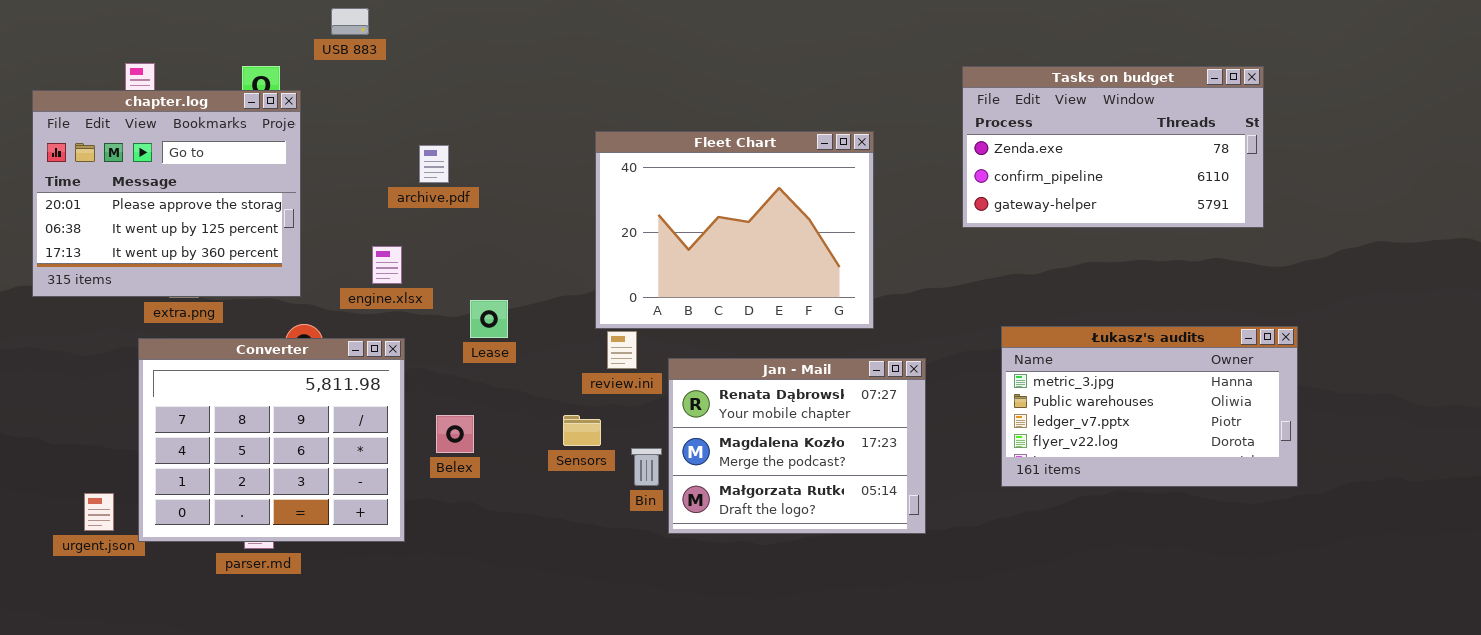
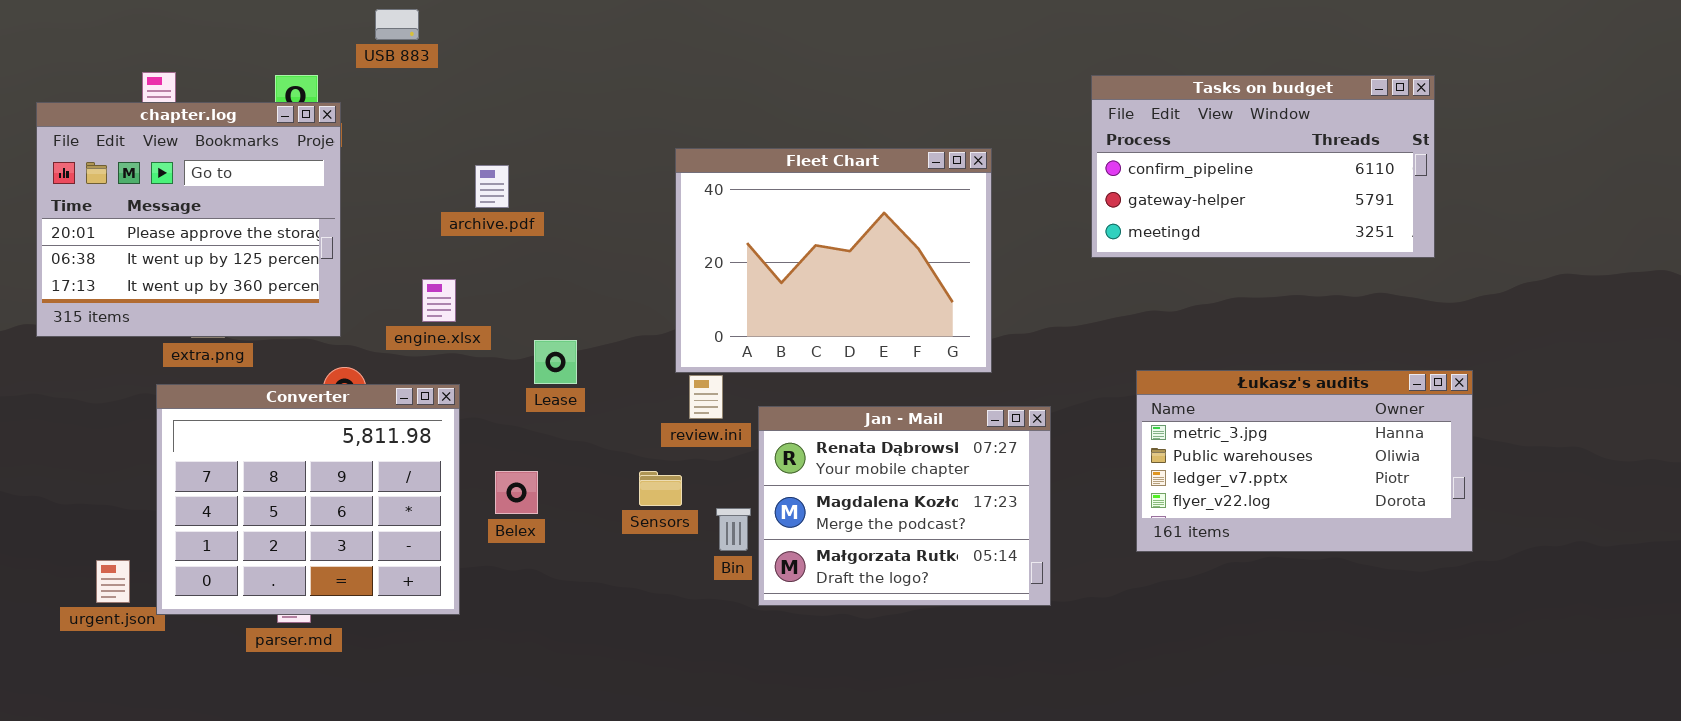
Tasks on budget: [962,66,1264,228] -> [1091,75,1435,258], scrolled down 1 row

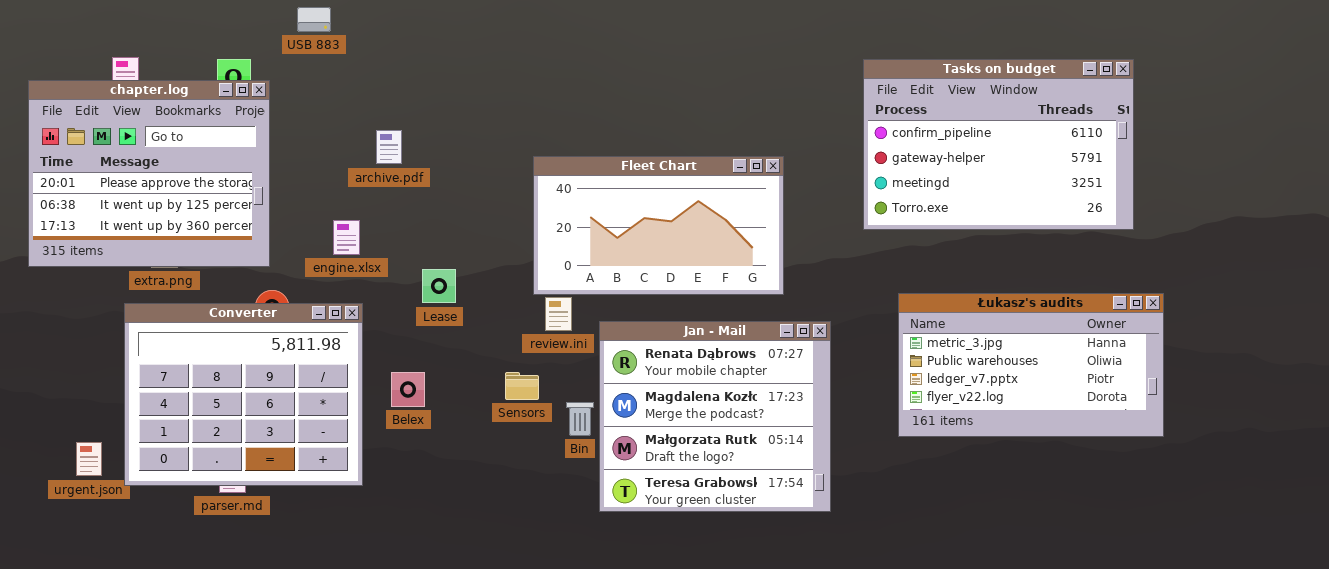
Tasks on budget: [1091,75,1435,258] -> [863,59,1134,230], resized
Fleet Chart: [675,148,992,373] -> [533,156,784,295], resized
Jan - Mail: [758,406,1051,606] -> [599,321,831,512], resized

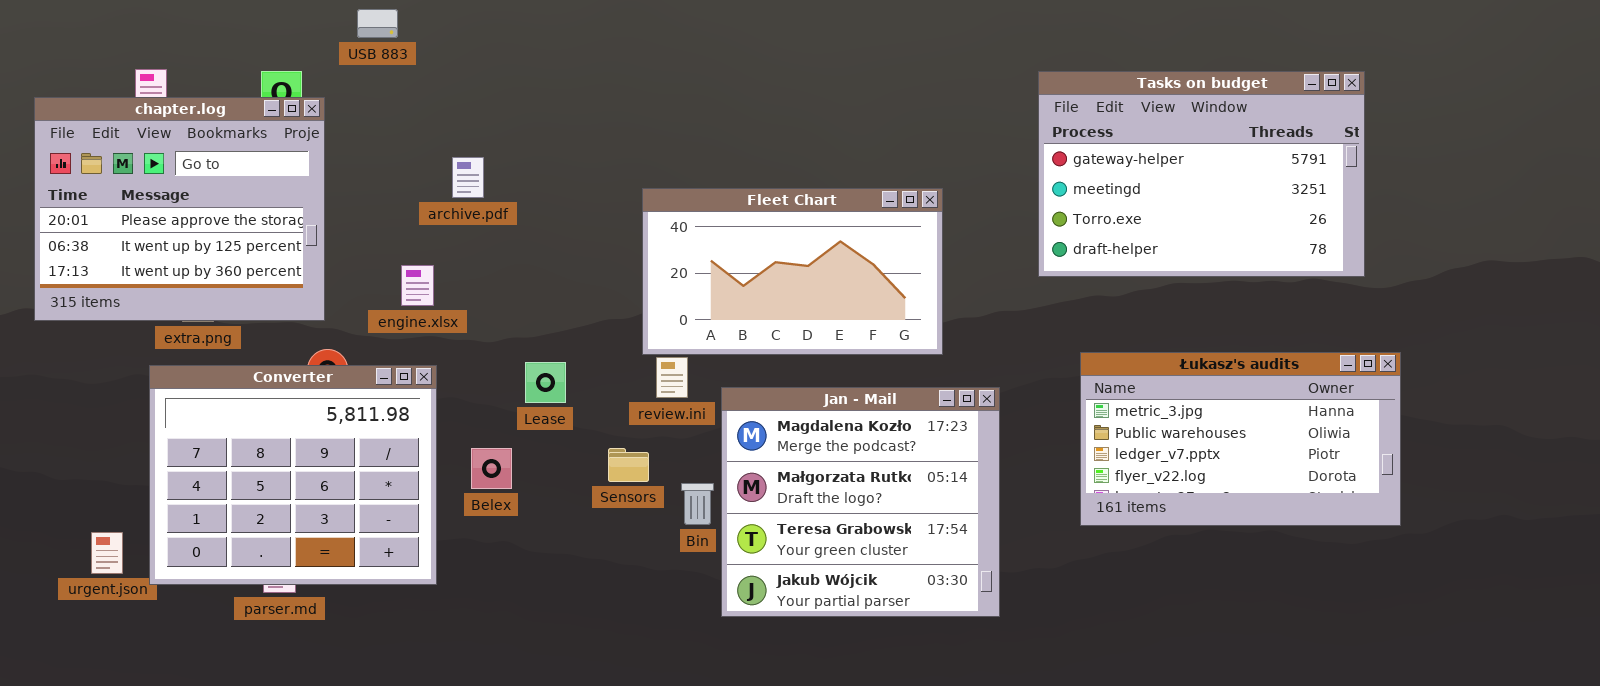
Tasks on budget: [863,59,1134,230] -> [1038,71,1365,277], scrolled down 1 row
Lease: [422,269,456,303] -> [525,362,566,403], moved
Jan - Mail: [599,321,831,512] -> [721,387,1000,617], scrolled down 1 row

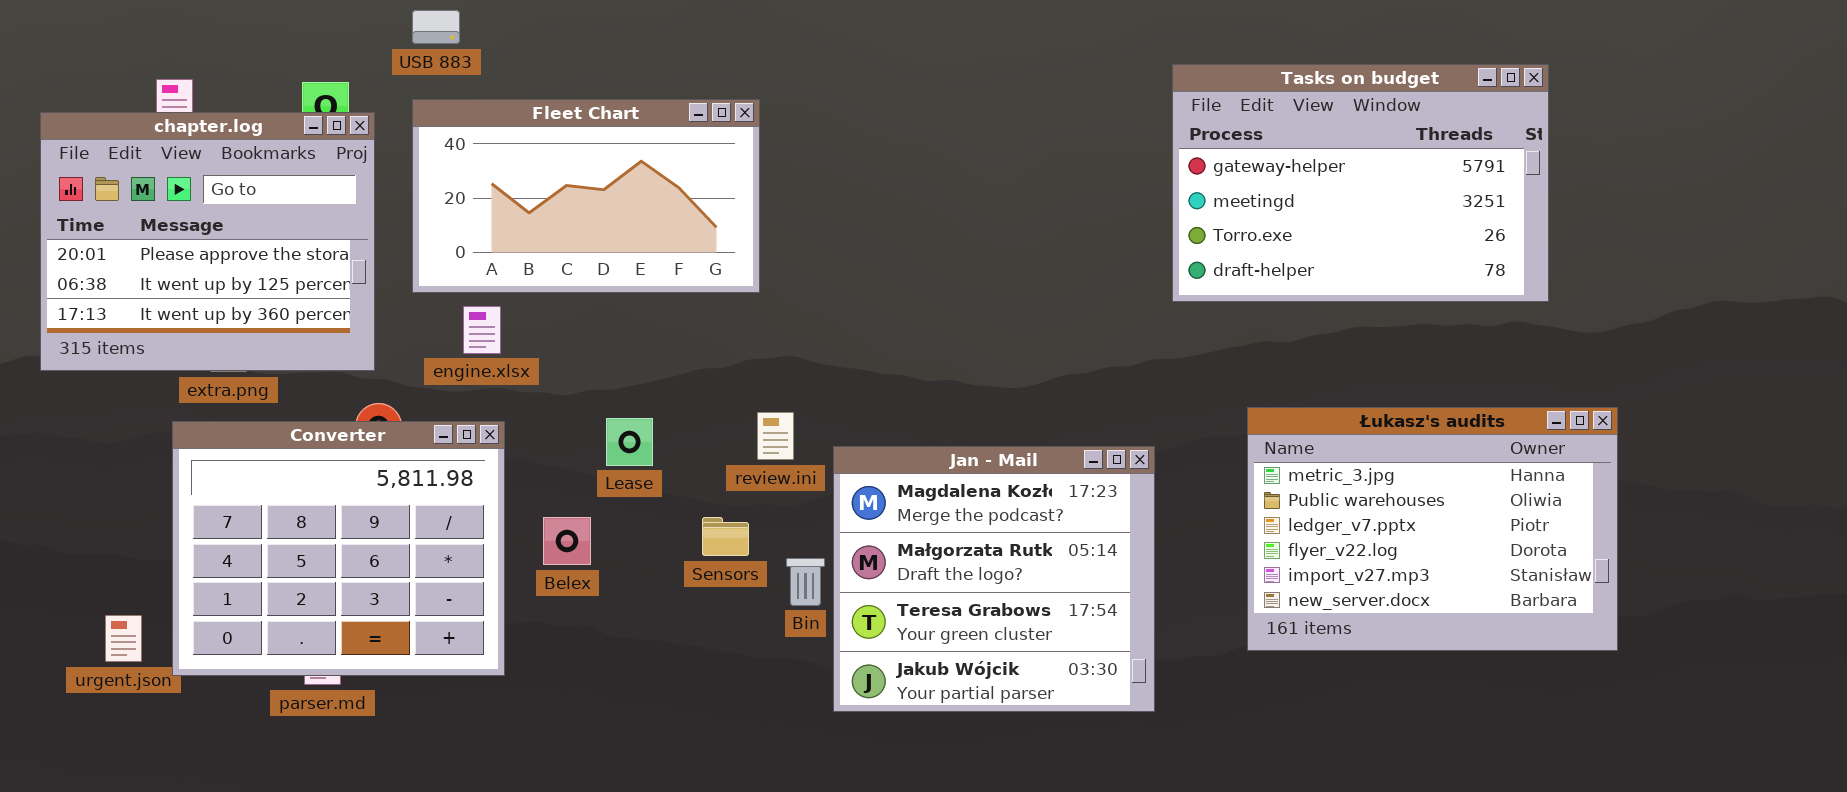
Tasks on budget: [1038,71,1365,277] -> [1172,64,1549,302], moved
Fleet Chart: [642,188,943,355] -> [412,99,760,293], moved
Łukasz's audits: [1080,352,1401,526] -> [1247,407,1618,651], resized

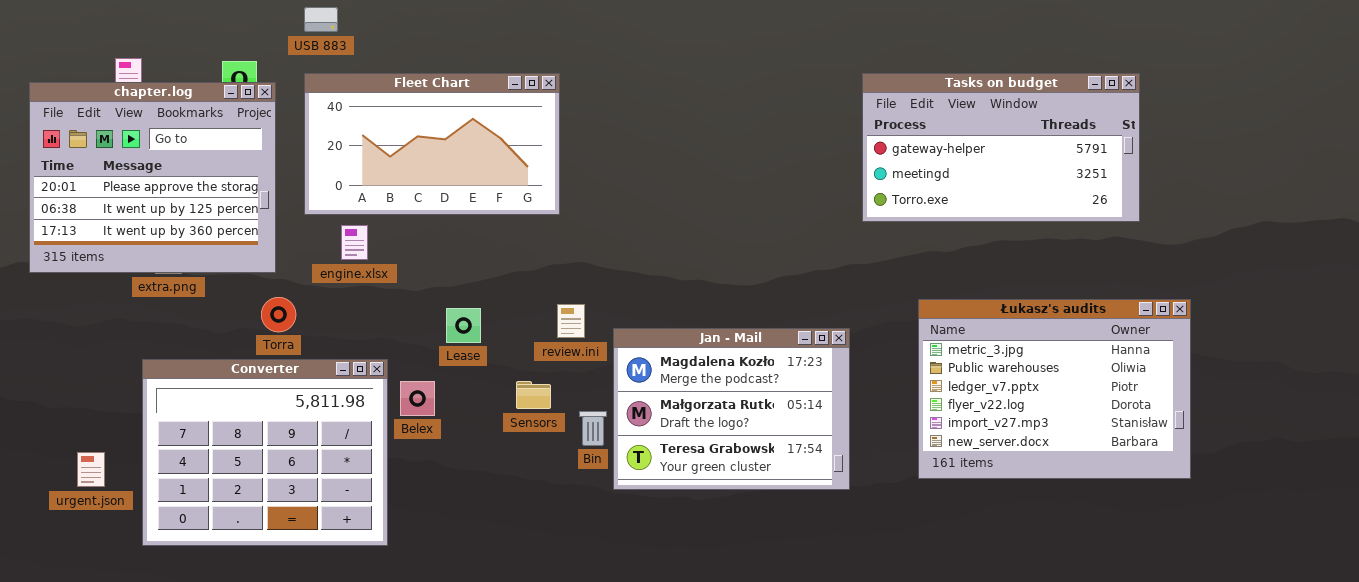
Tasks on budget: [1172,64,1549,302] -> [862,73,1140,222], resized
Converter: [172,421,505,676] -> [142,359,388,546], moved
Jan - Mail: [833,446,1155,712] -> [613,328,850,490], resized

